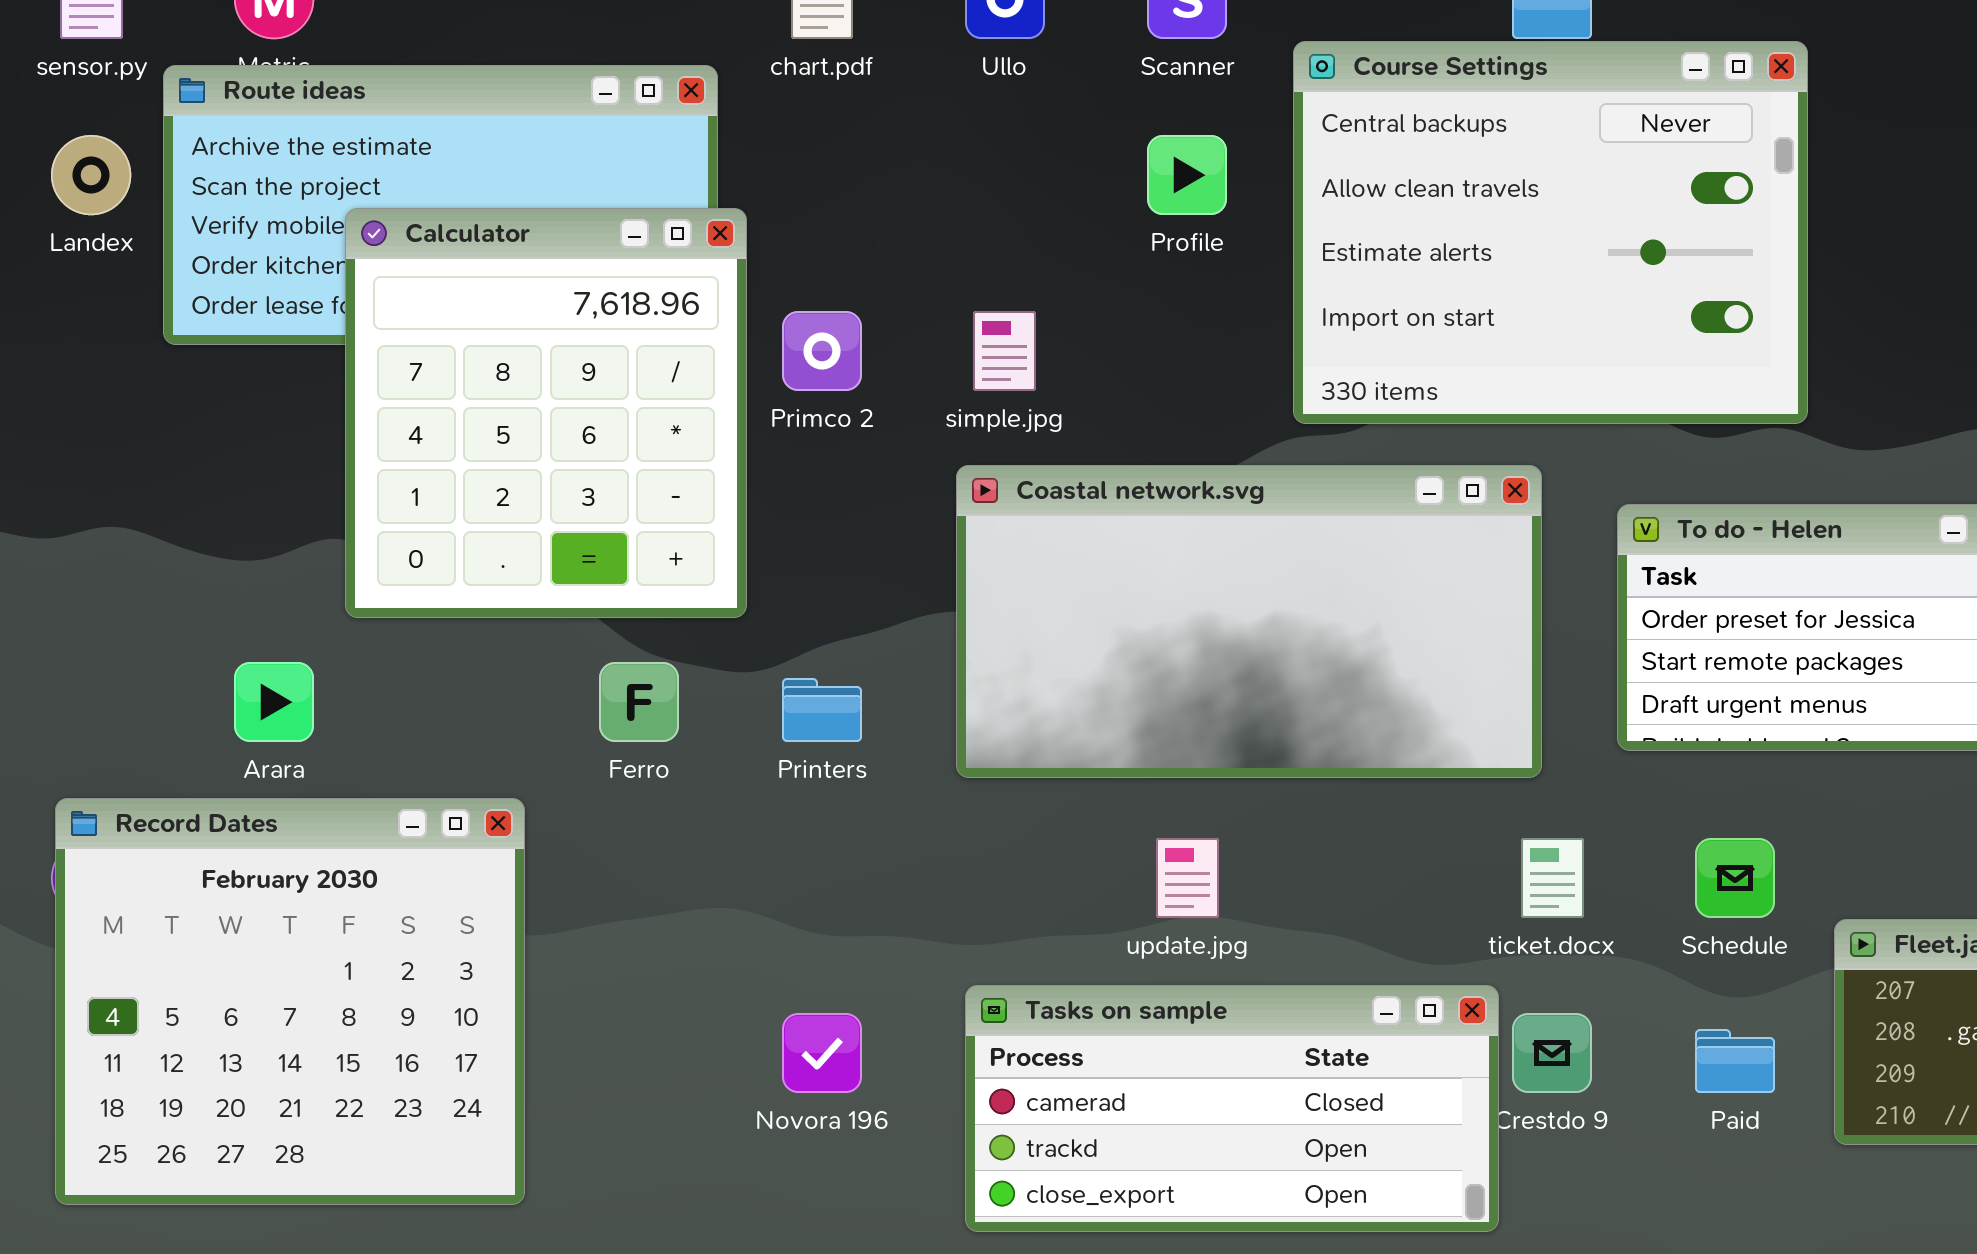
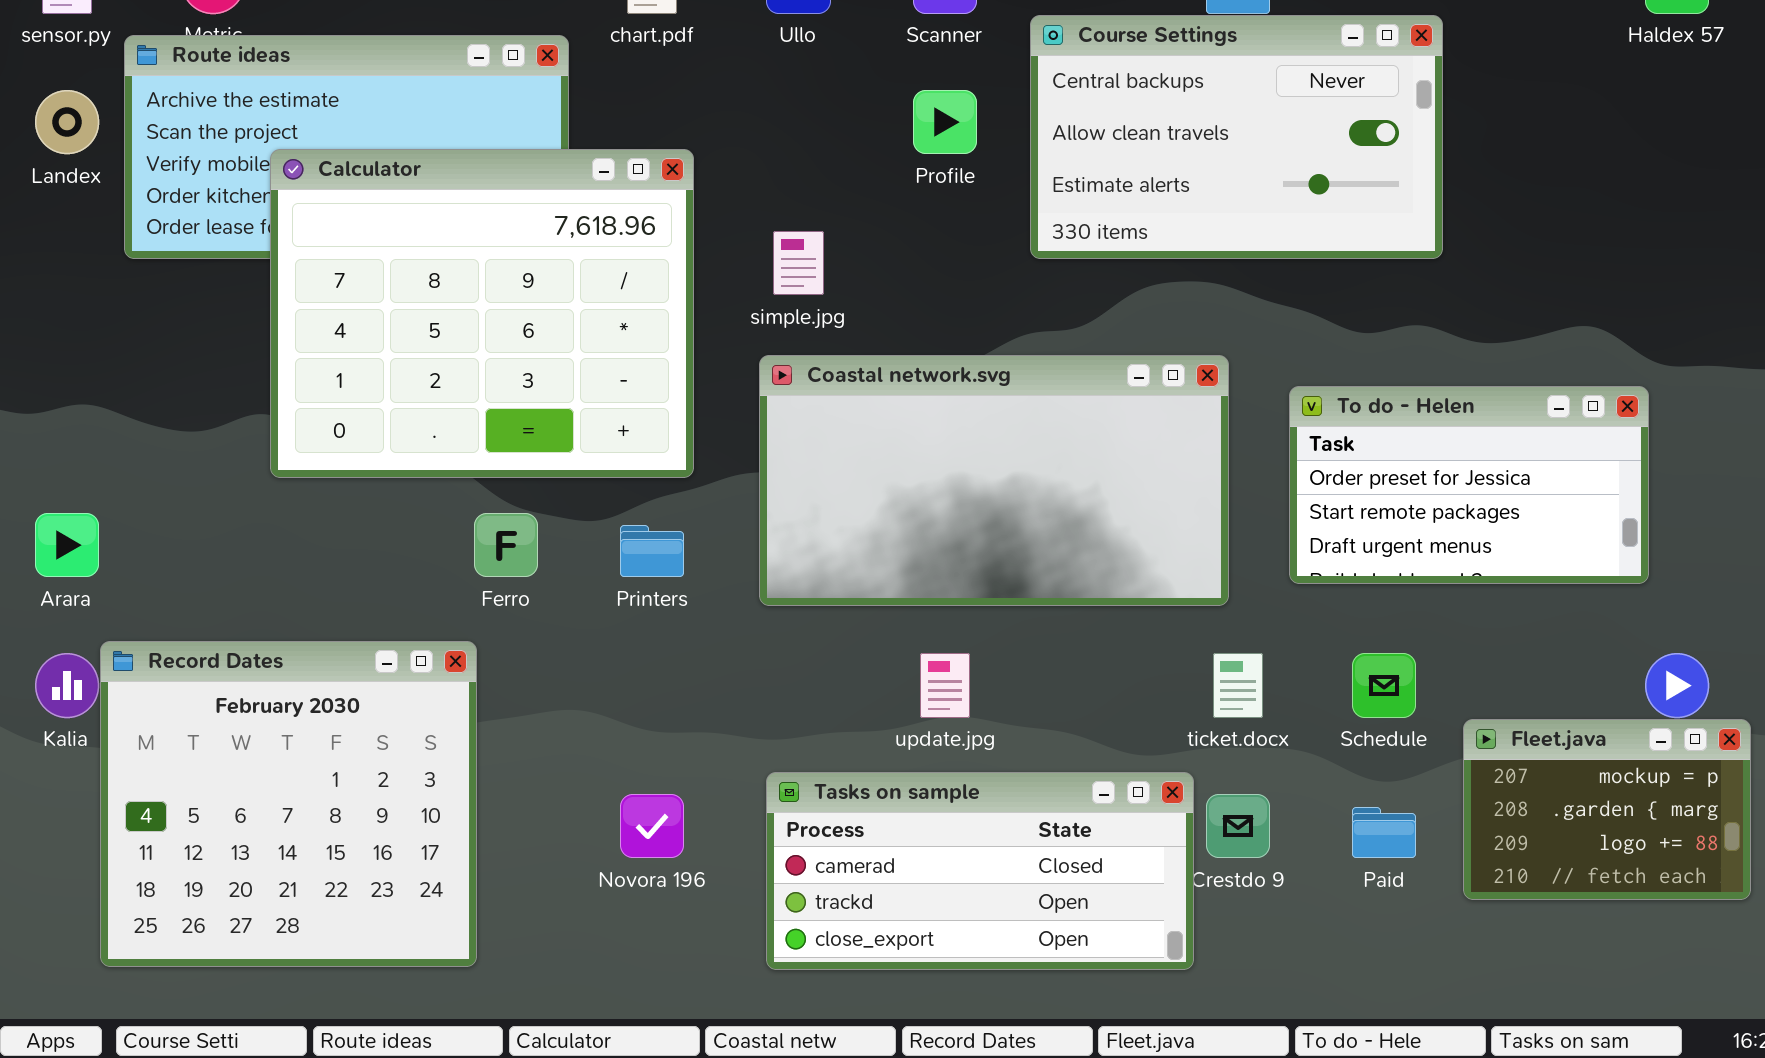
Course Settings: [1293,41,1808,424] -> [1030,15,1443,259], resized
Calculator: [345,208,747,618] -> [270,149,694,478], resized
Arara: [234,662,314,742] -> [35,513,99,577], moved
Record Dates: [55,798,525,1205] -> [100,641,477,967], moved

